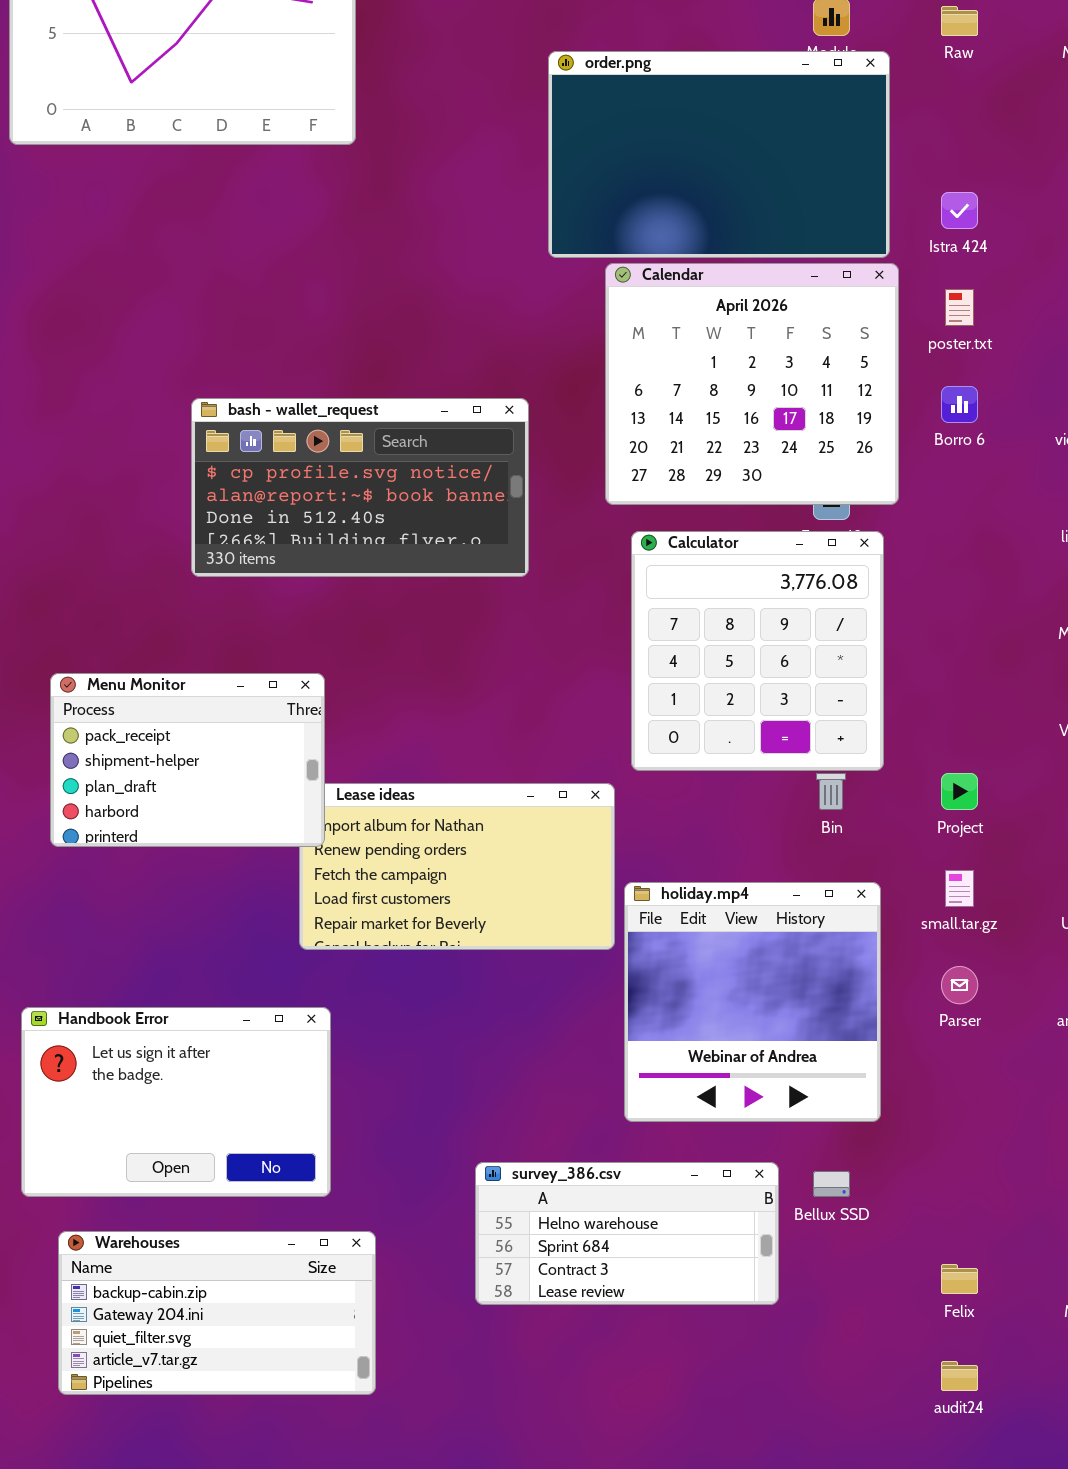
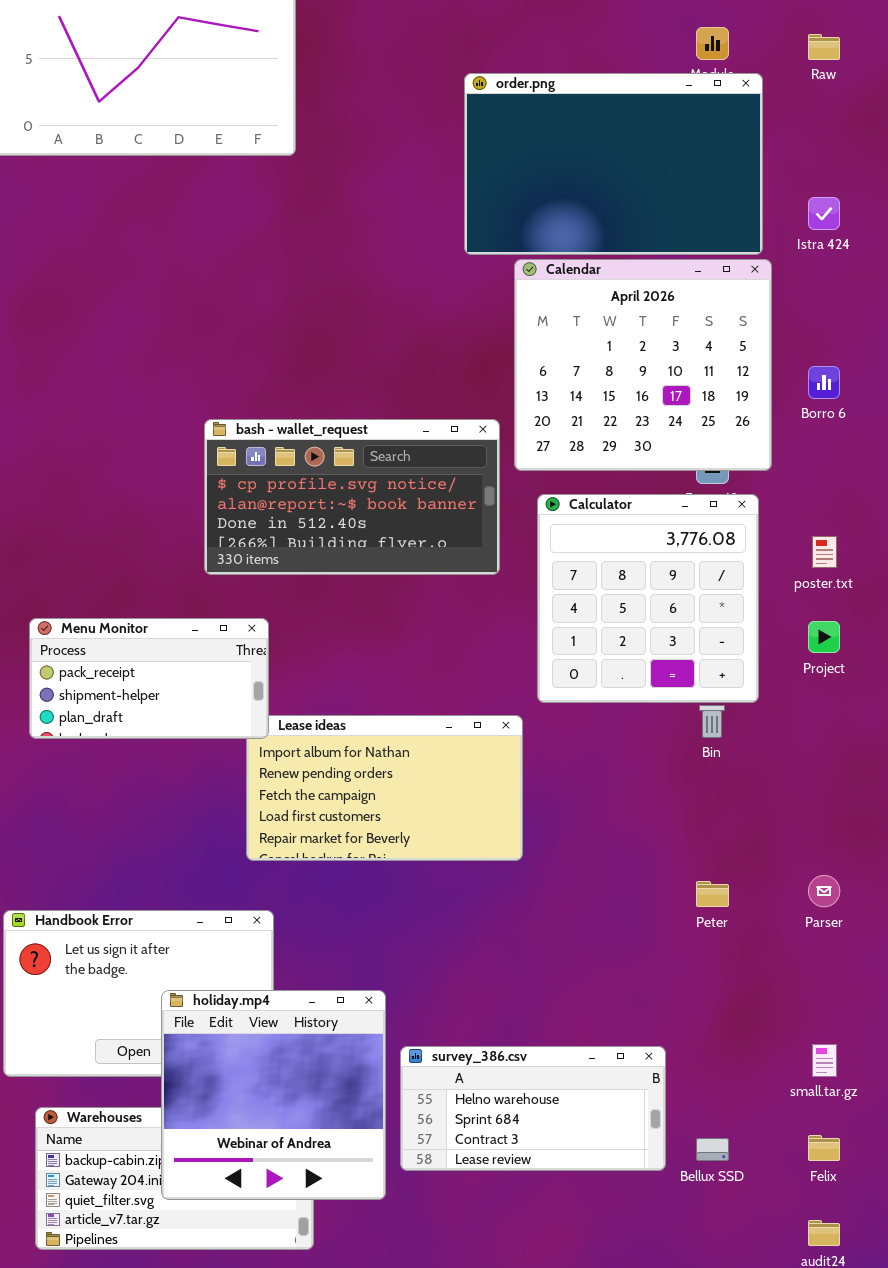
poster.txt: [945,289,974,326] -> [812,536,837,568], moved
bash - wallet_request: [191,398,529,577] -> [204,419,500,575], moved
Menu Monitor: [50,673,325,847] -> [29,618,269,739], resized
Project: [941,773,978,810] -> [808,621,840,653], moved
small.tar.gz: [945,870,974,907] -> [812,1044,837,1077], moved
holiday.mp4: [624,882,881,1122] -> [161,990,386,1200], moved
Bellux SSD: [813,1171,850,1197] -> [696,1138,729,1161], moved

